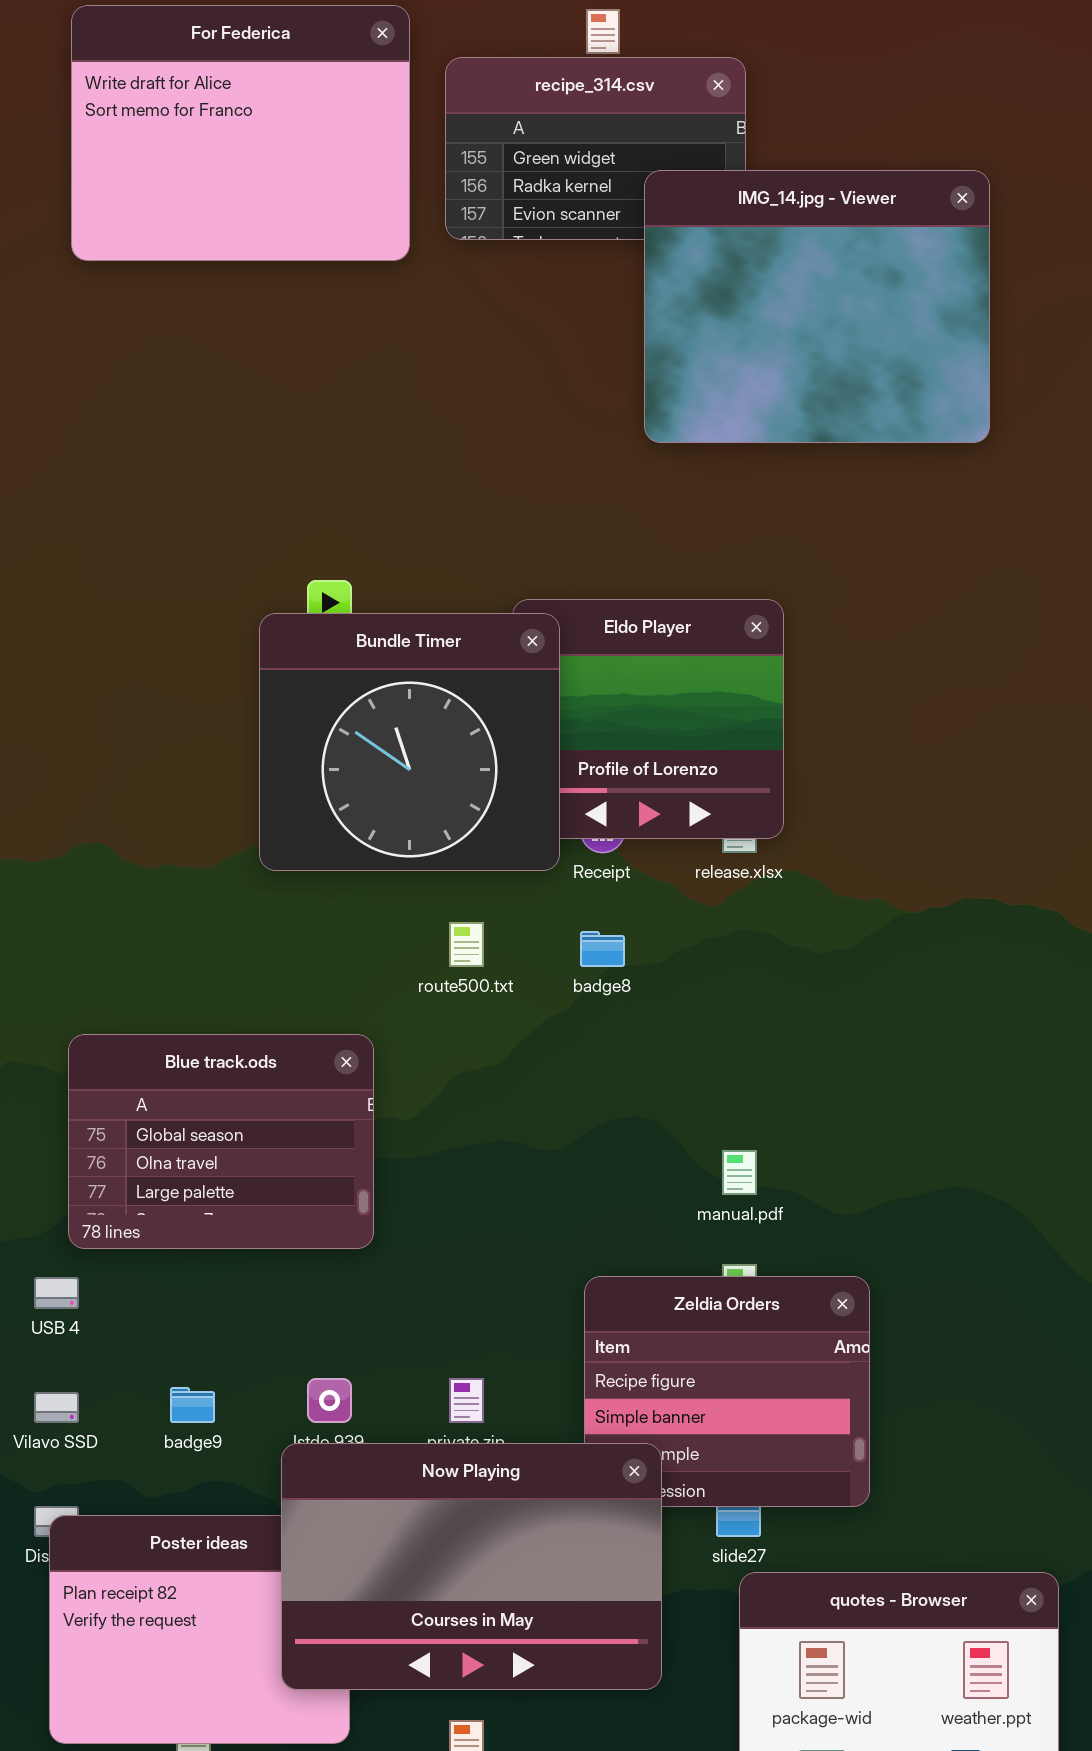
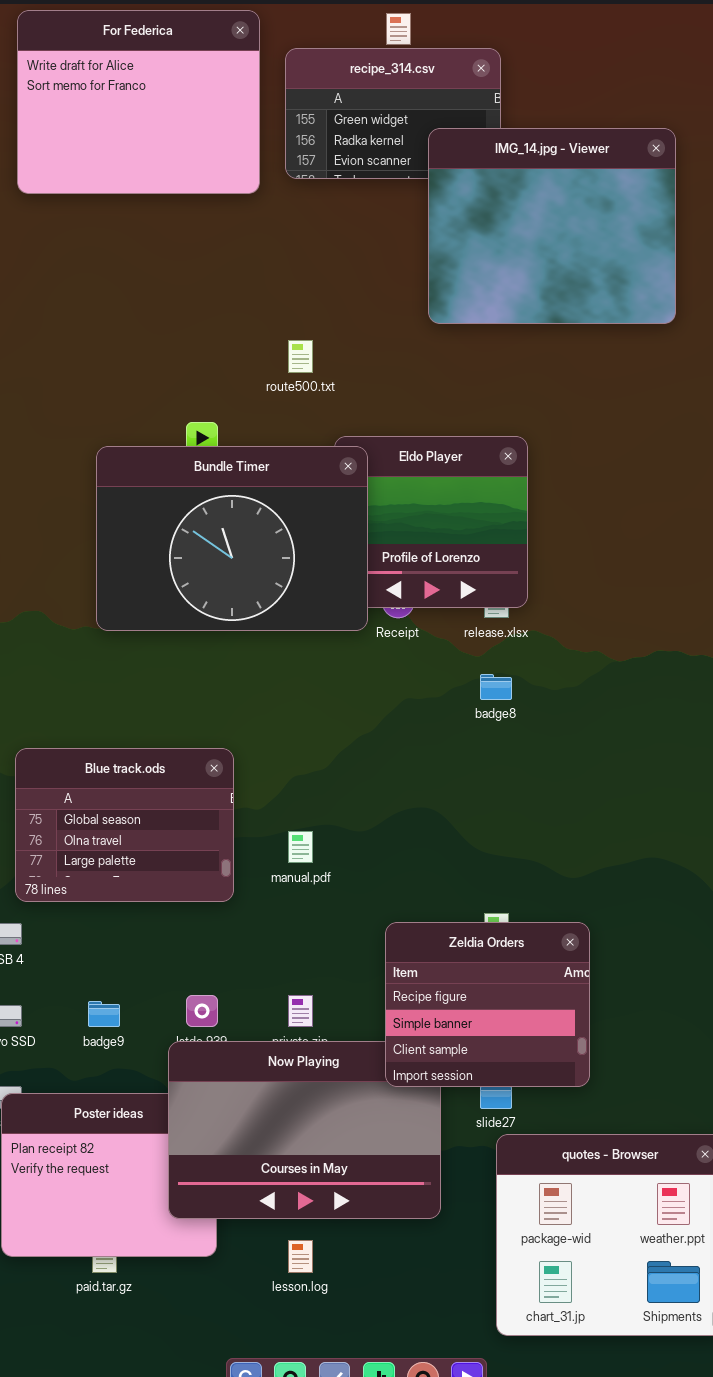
Bundle Timer: [259,613,560,871] -> [96,446,368,631], resized
route500.txt: [449,922,484,967] -> [288,340,313,373], moved
badge8: [580,931,625,967] -> [480,674,512,700], moved
manual.pdf: [722,1150,757,1195] -> [288,831,313,863], moved
Zeldia Orders: [584,1276,870,1507] -> [385,922,590,1087], raised

